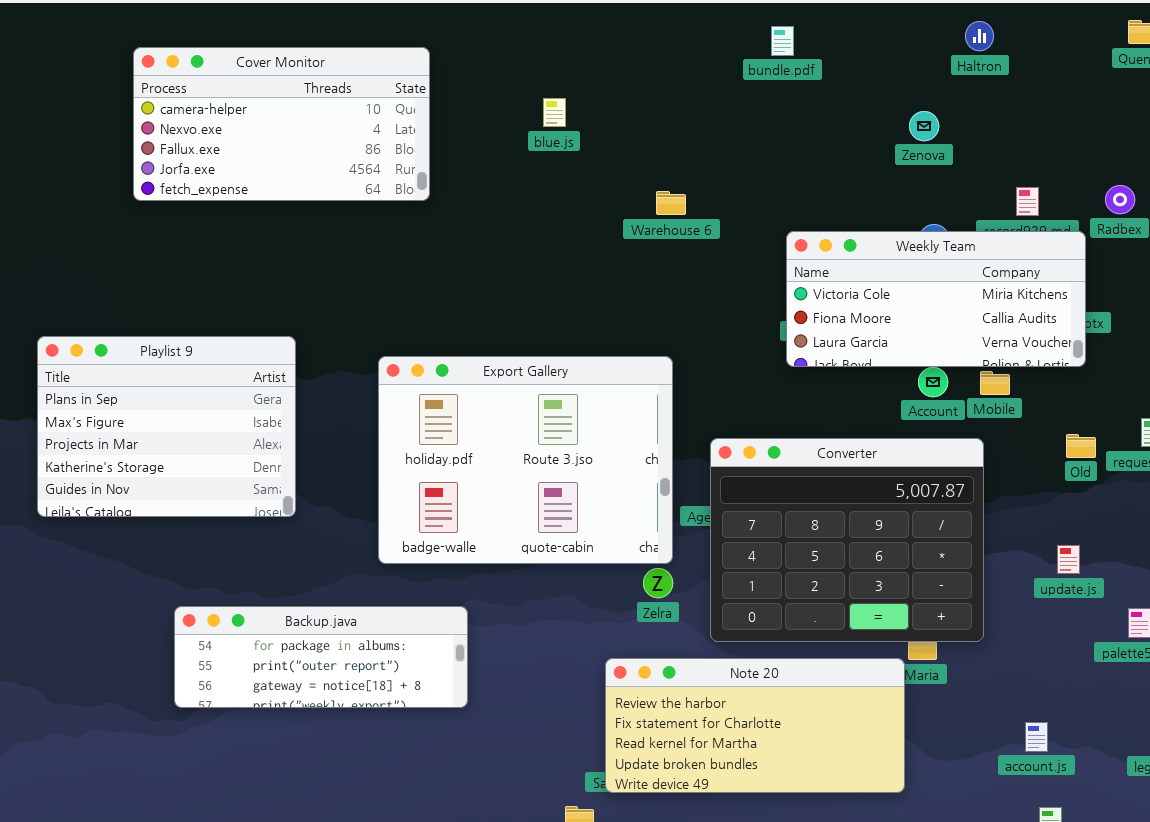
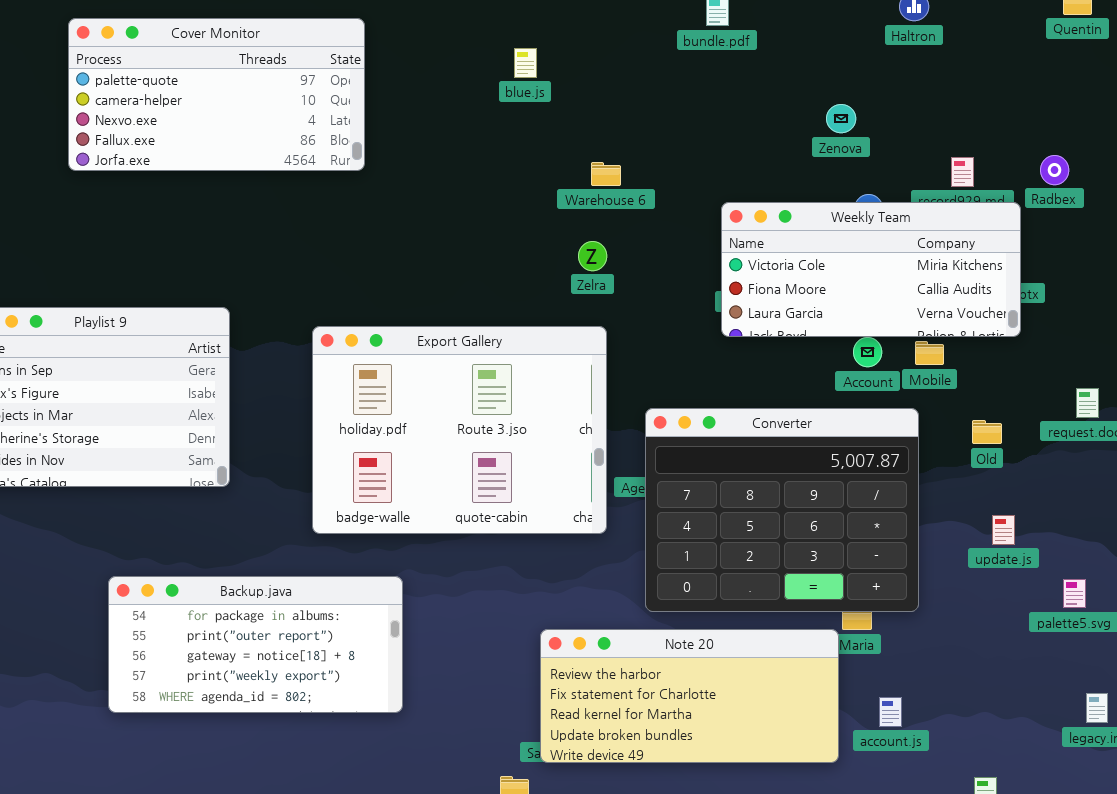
Cover Monitor: [133,47,430,201] -> [68,18,365,171], scrolled up 1 row
blue.js: [543,98,566,127] -> [514,48,537,78], moved
Zenova: [909,111,939,141] -> [826,104,856,133], moved
Old: [1066,434,1096,458] -> [972,420,1002,444], moved
Zelra: [643,568,673,598] -> [578,241,607,271], moved
Backup.java: [174,606,468,708] -> [108,576,403,713], resized
account.js: [1025,722,1048,752] -> [879,697,902,727], moved

